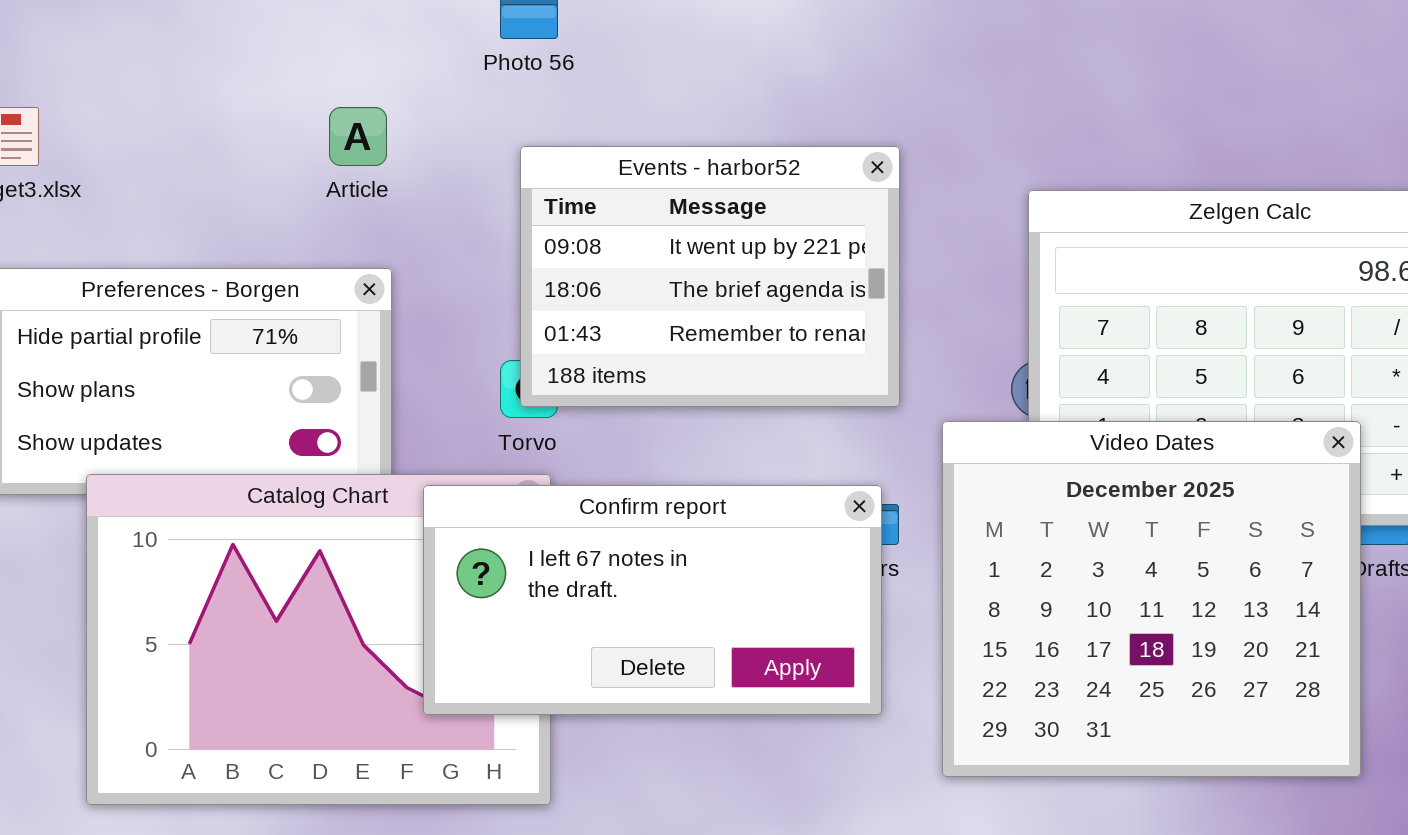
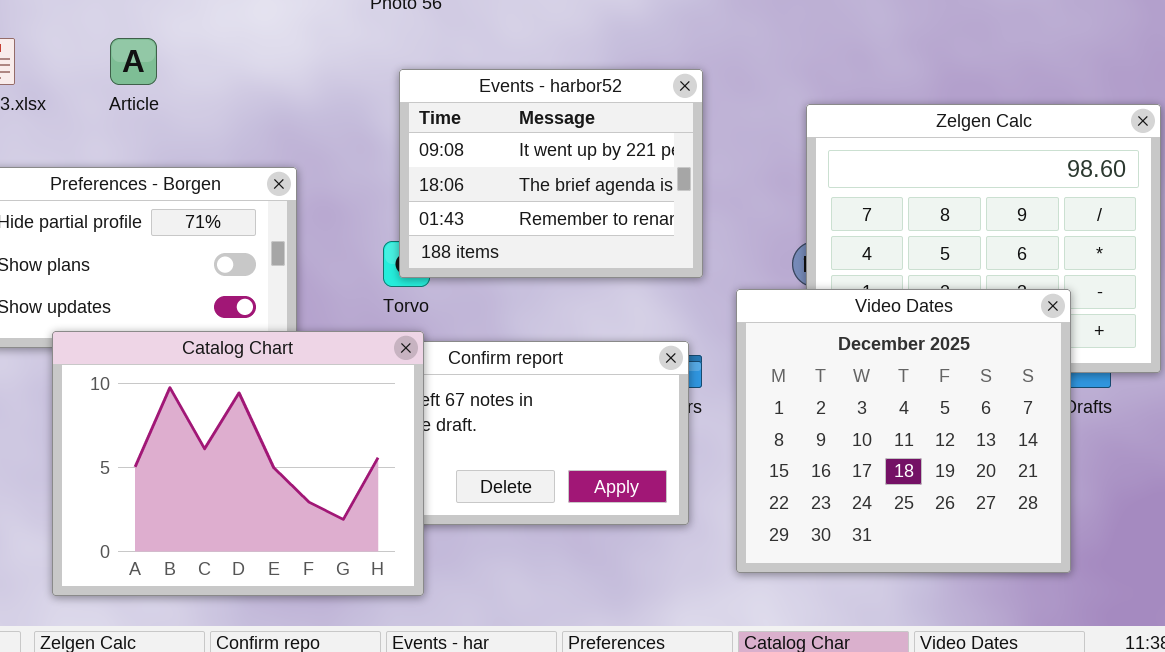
Article: [329,107,387,166] -> [110,38,157,85], moved
Catalog Chart: [86,474,551,805] -> [52,331,424,596], raised

